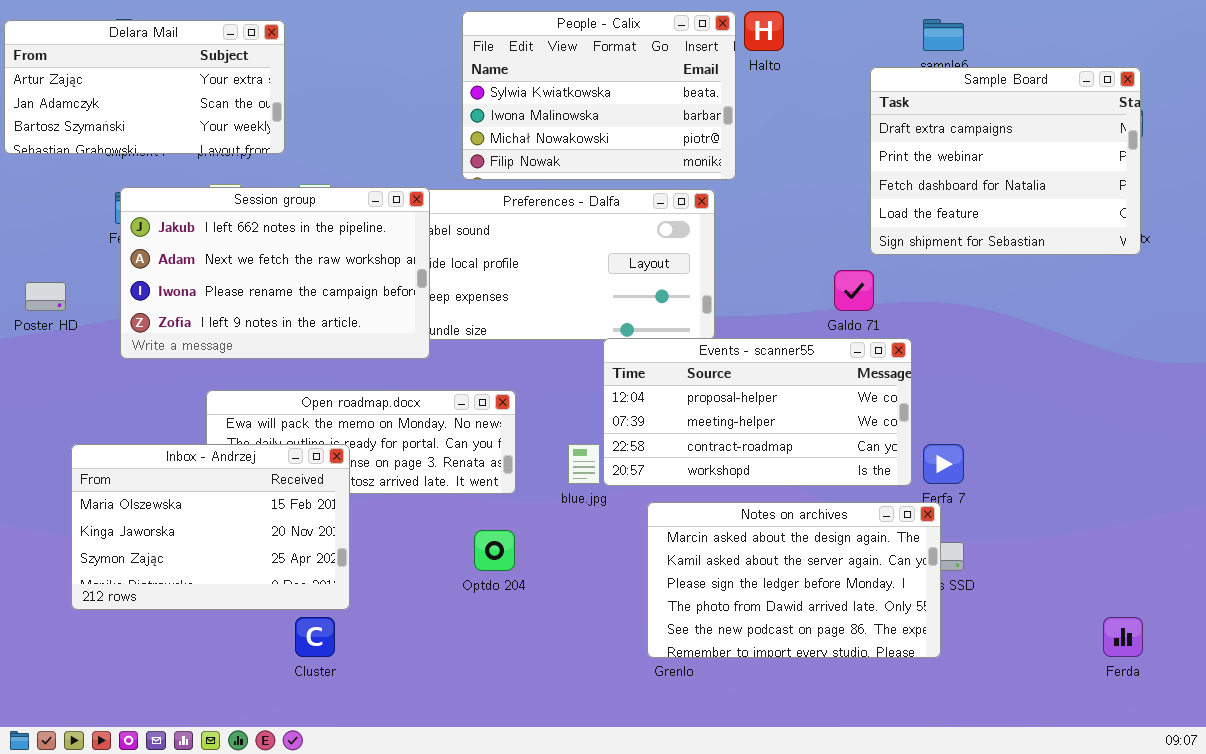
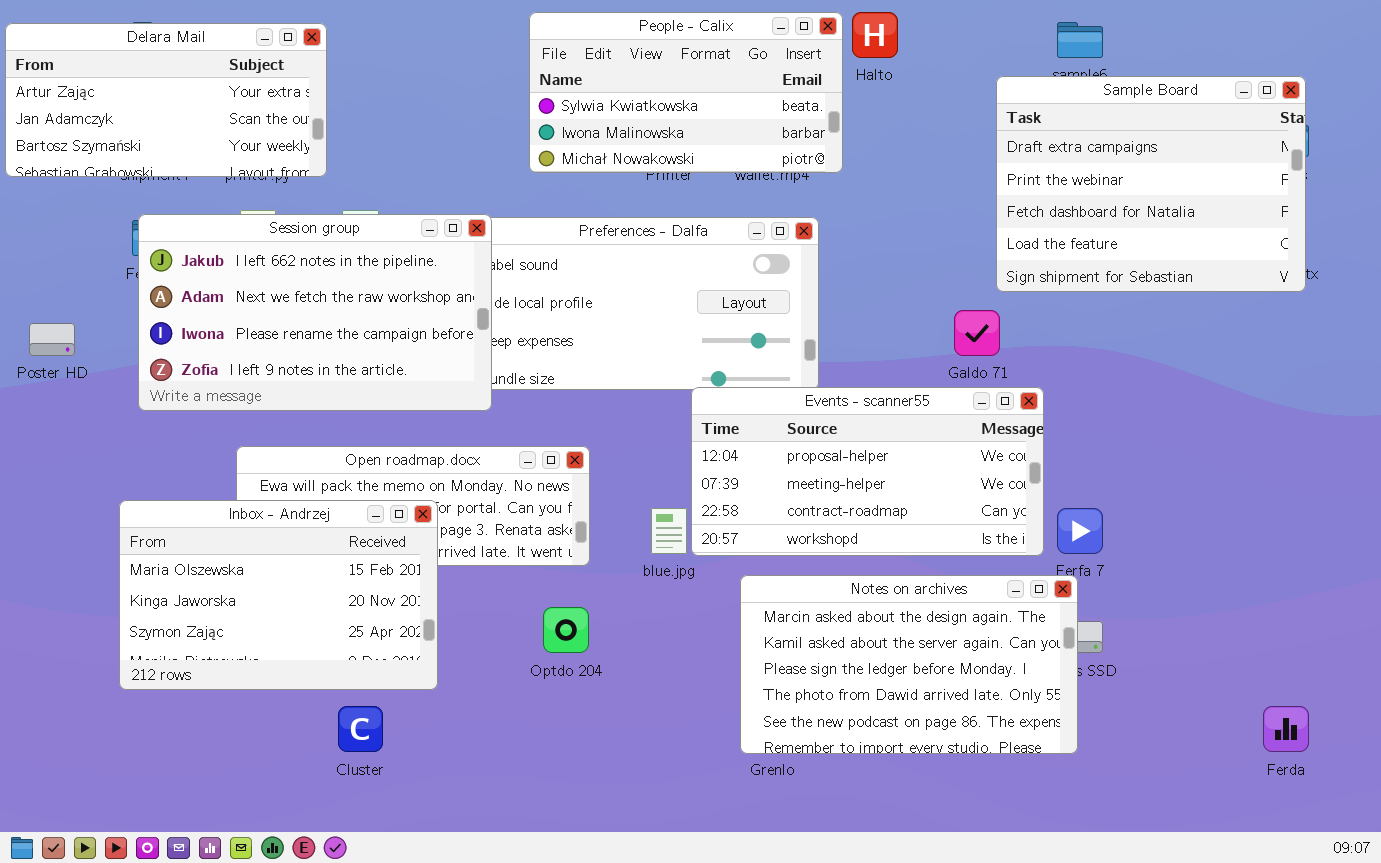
People - Calix: [462,11,736,180] -> [529,12,843,173], resized
Inbox - Andrzej: [71,444,350,610] -> [119,500,438,690], moved

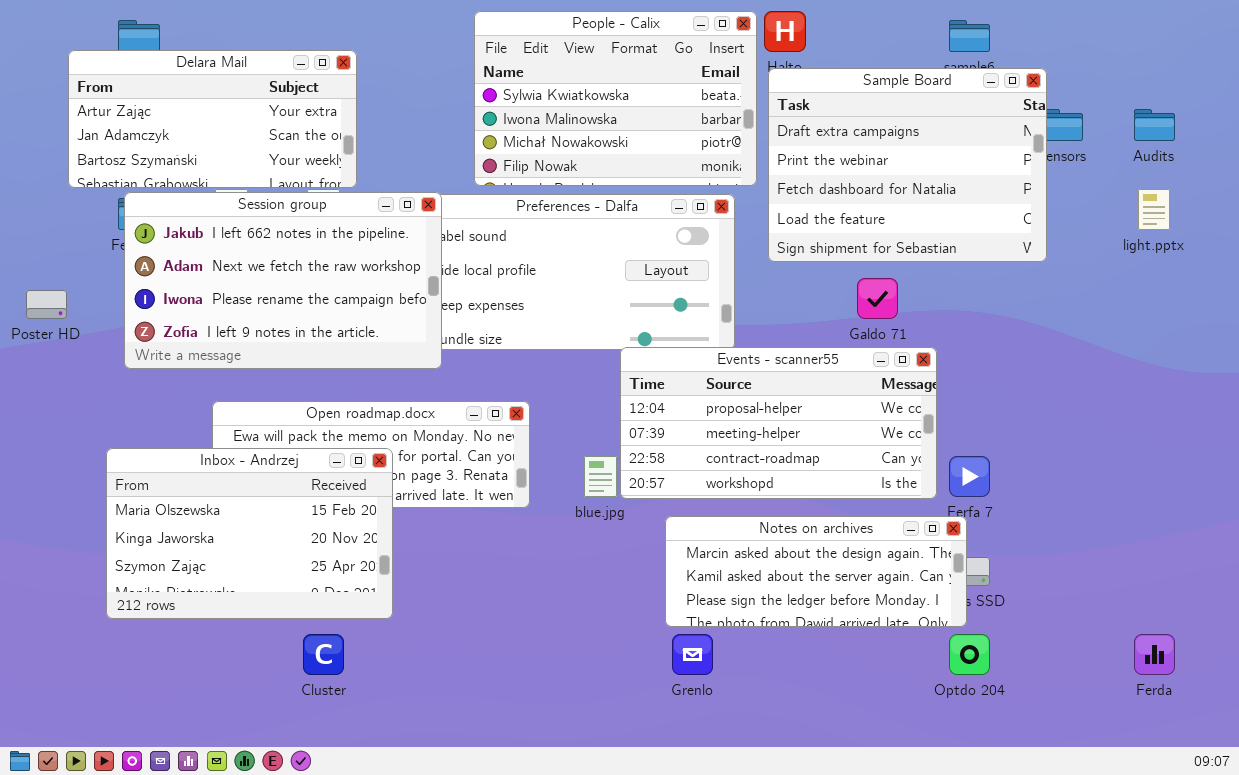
People - Calix: [529,12,843,173] -> [474,11,757,186], resized
Delara Mail: [5,23,327,177] -> [68,50,357,188], moved
Sample Board: [996,76,1306,292] -> [768,68,1047,262], moved
Notes on archives: [740,575,1078,754] -> [665,516,967,627], resized
Optdo 204: [543,607,589,653] -> [949,634,990,675], moved

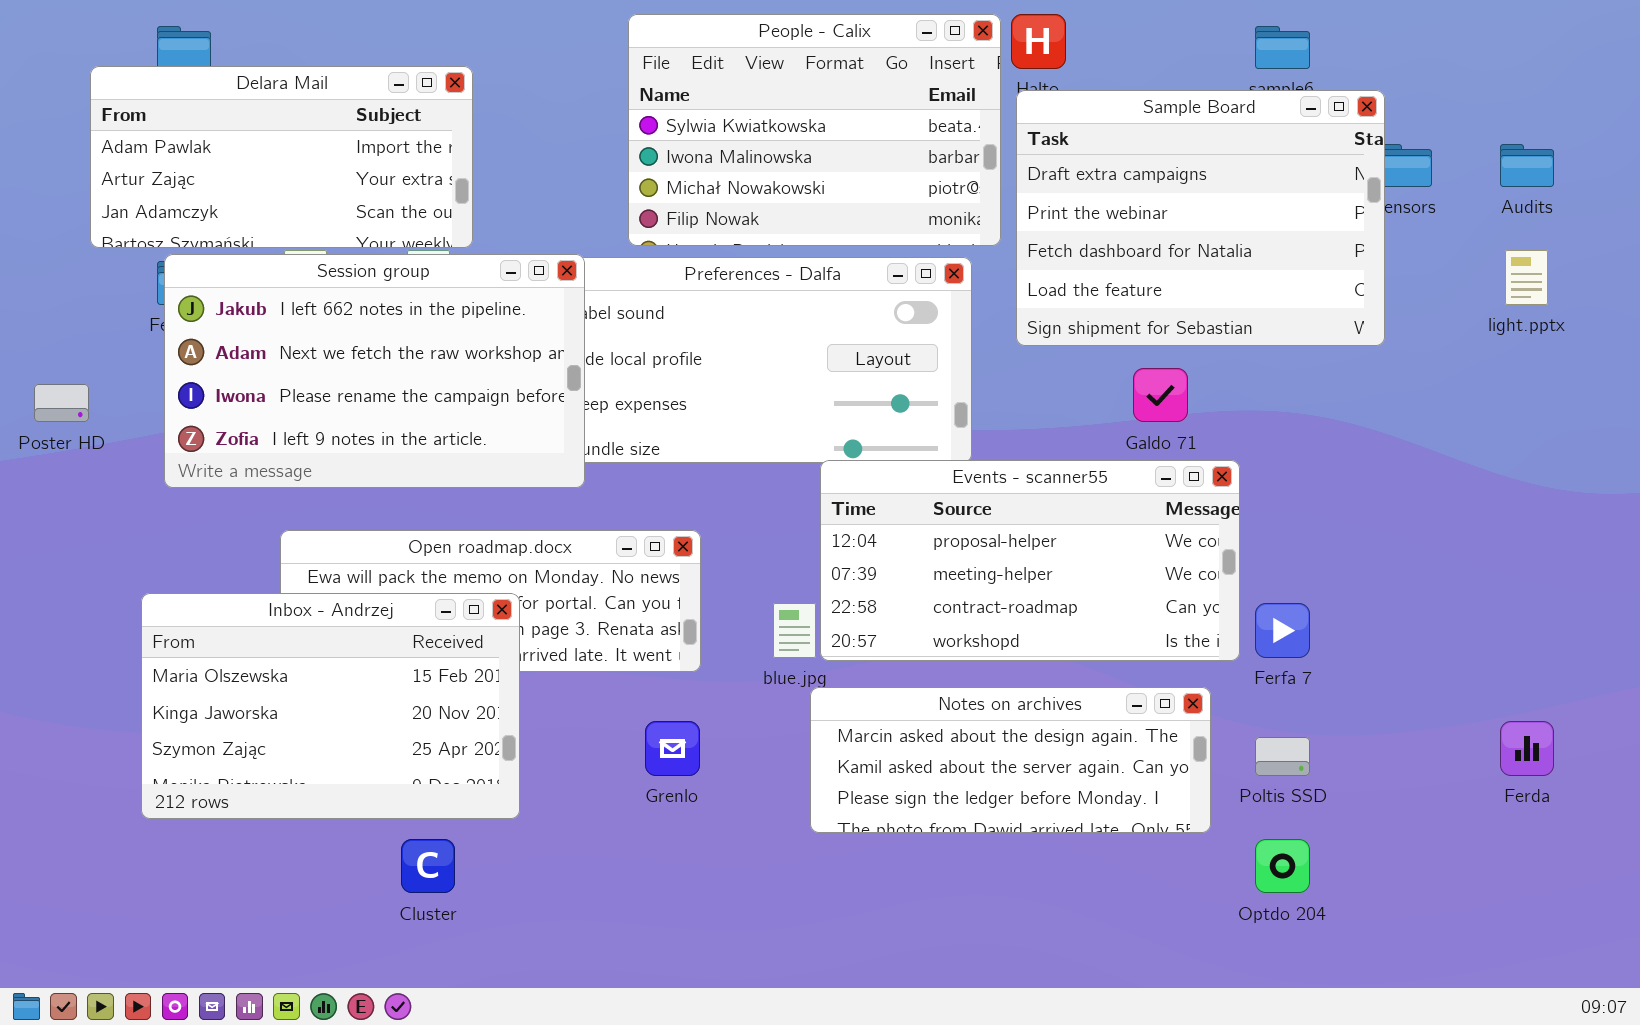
Delara Mail: [68,50,357,188] -> [90,66,473,248], scrolled up 1 row
Notes on archives: [665,516,967,627] -> [810,687,1211,833], moved
Grenlo: [672,634,713,675] -> [645,721,700,776], moved
Ferda: [1134,634,1175,675] -> [1500,721,1554,776], moved

